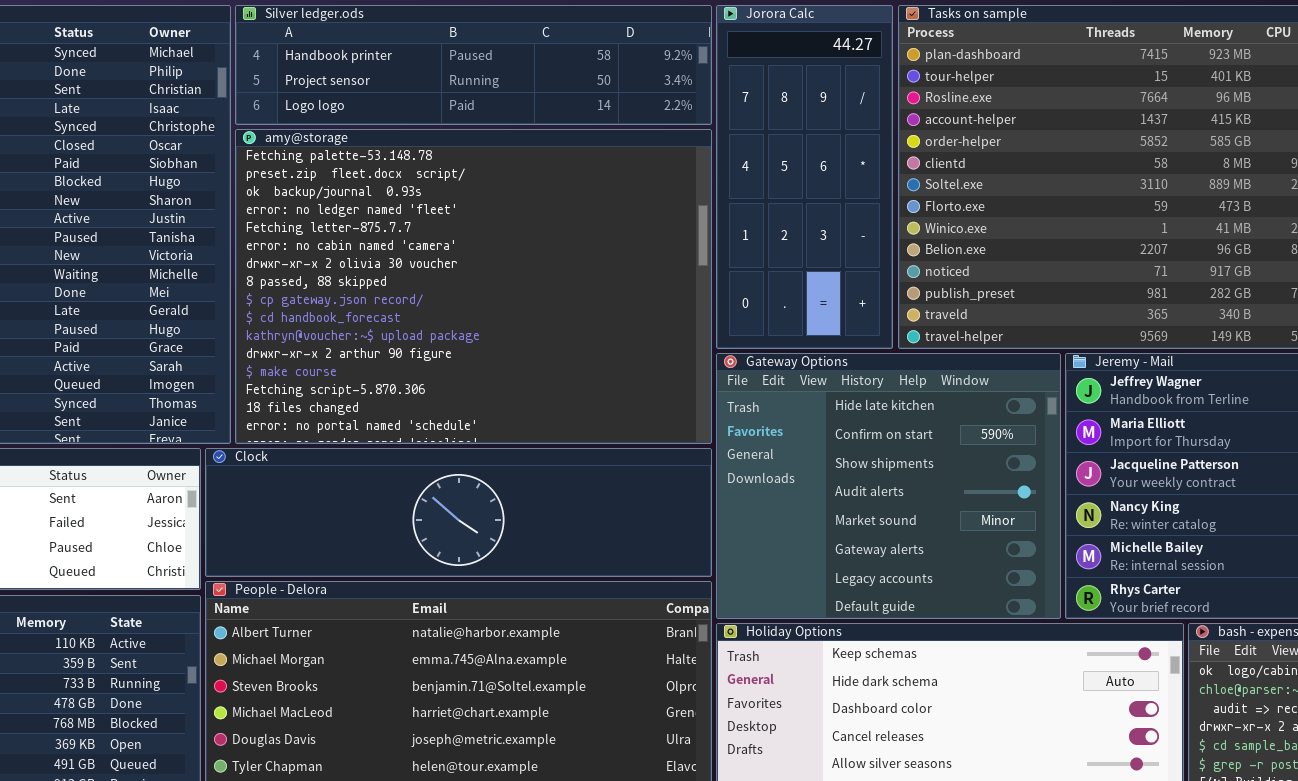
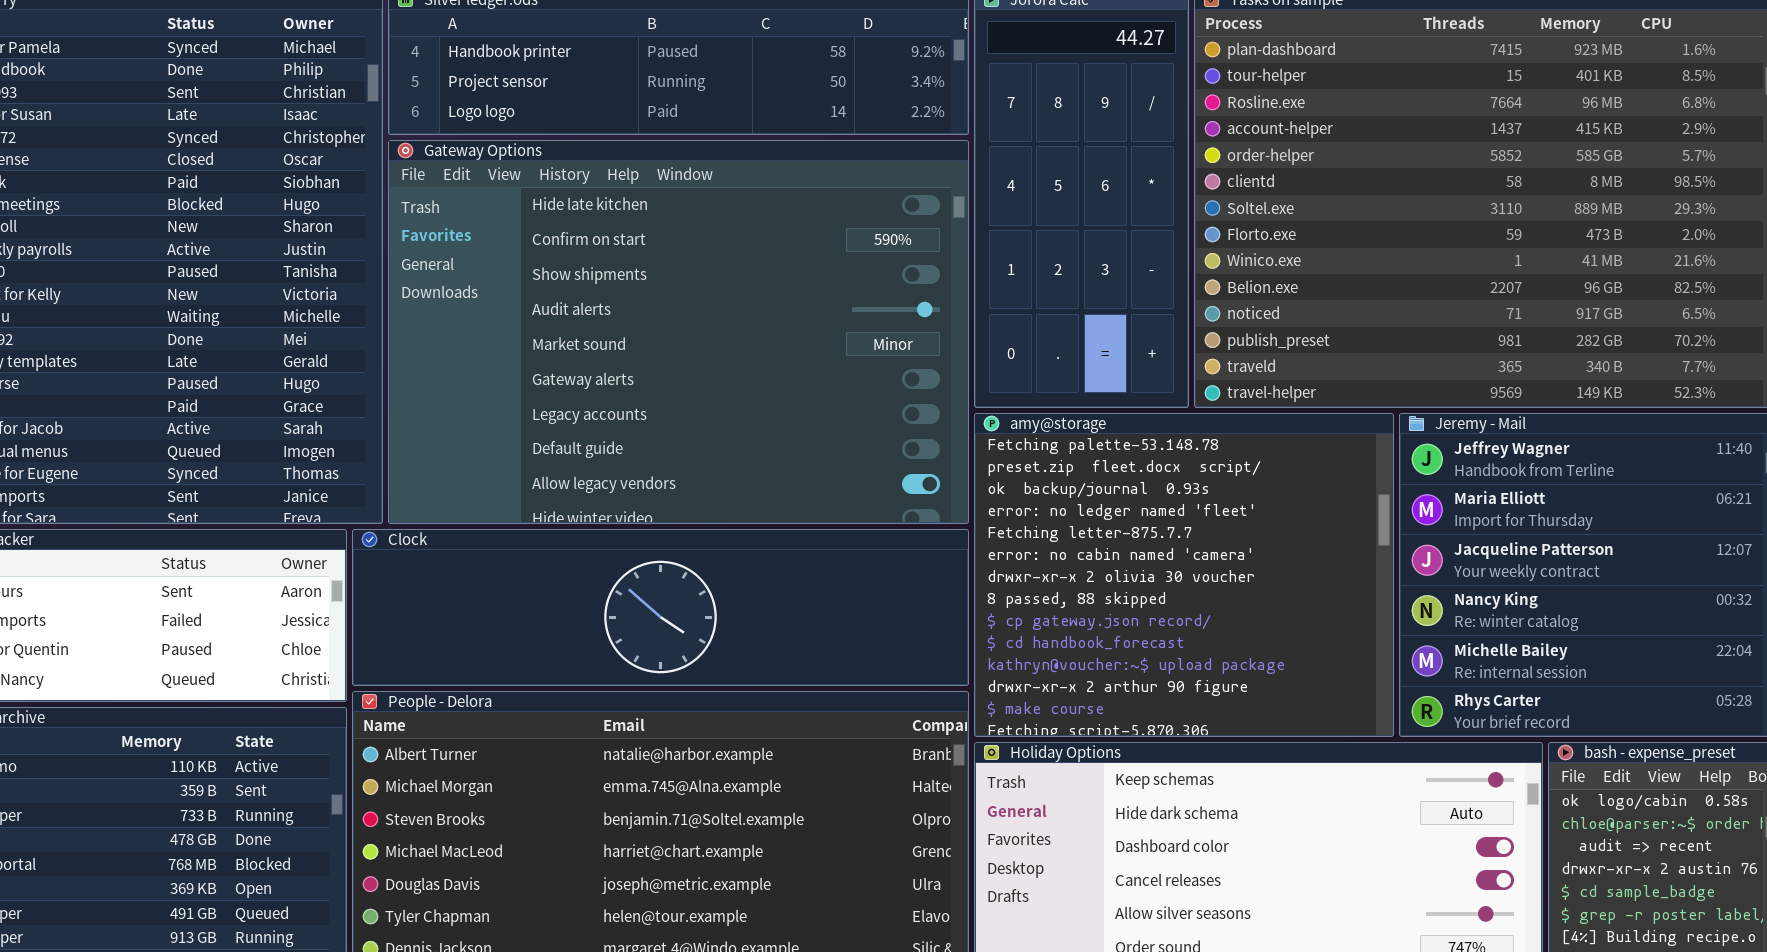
amy@storage: [235,129,712,444] -> [974,413,1394,737], moved, resized
Gateway Options: [716,353,1061,619] -> [388,140,969,524], moved, resized

